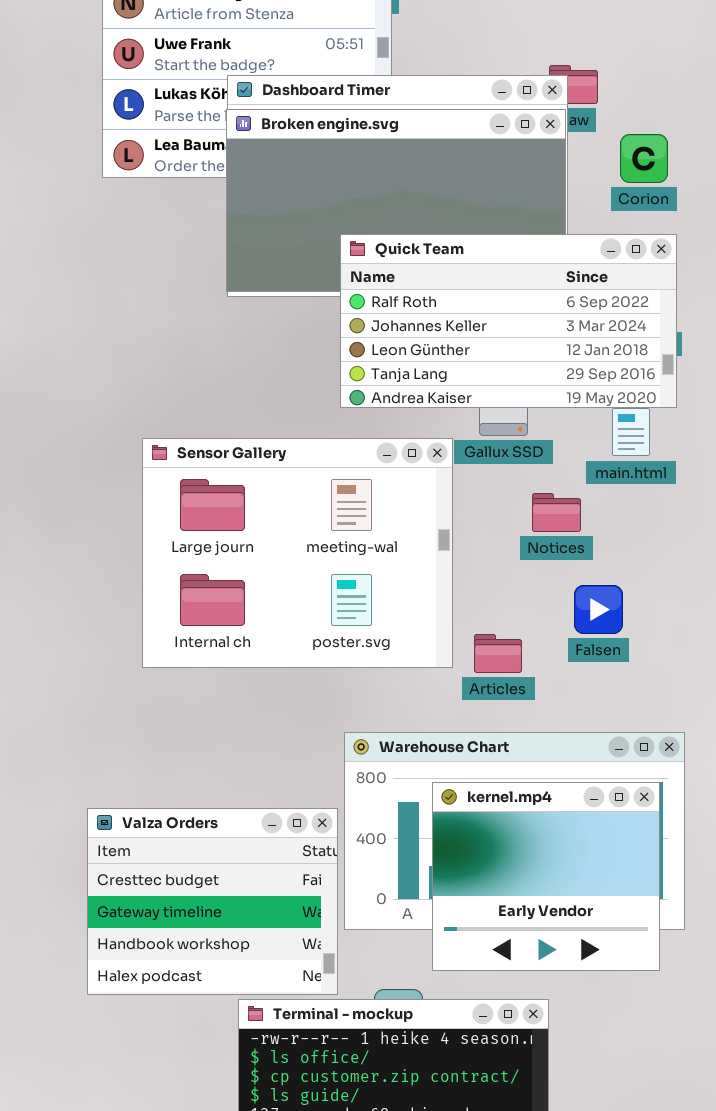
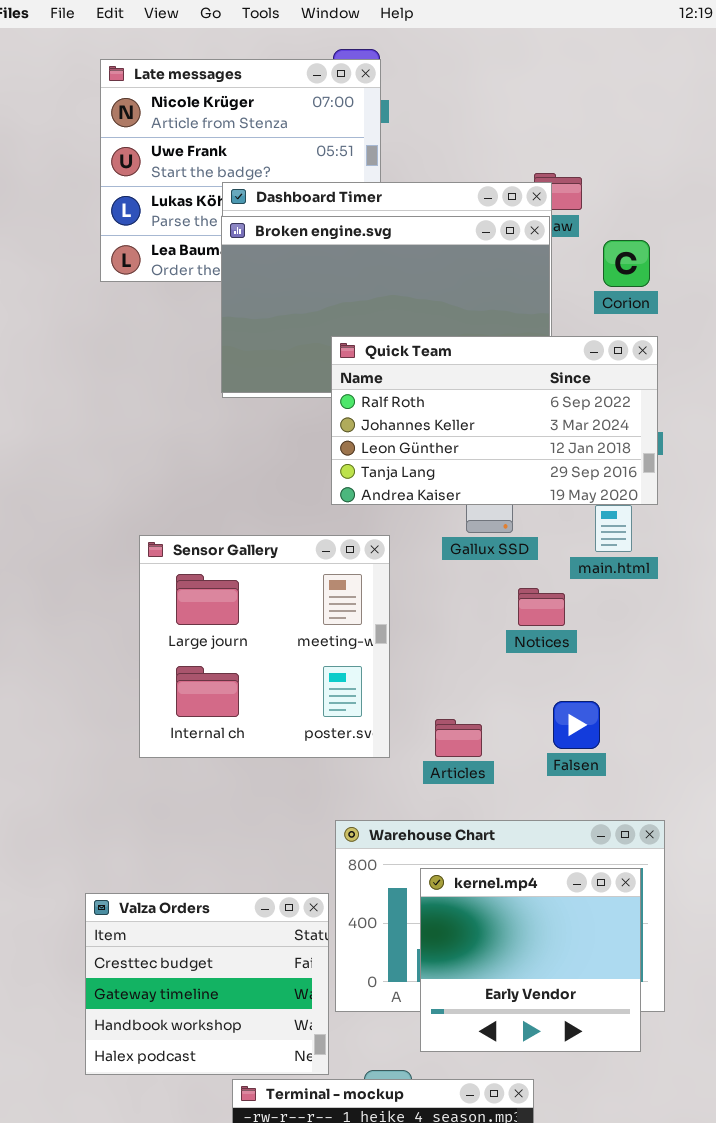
Sensor Gallery: [142,438,453,668] -> [139,535,390,758], resized
Falsen: [574,585,623,634] -> [553,701,600,749], moved
Articles: [474,634,522,673] -> [435,719,482,757], moved

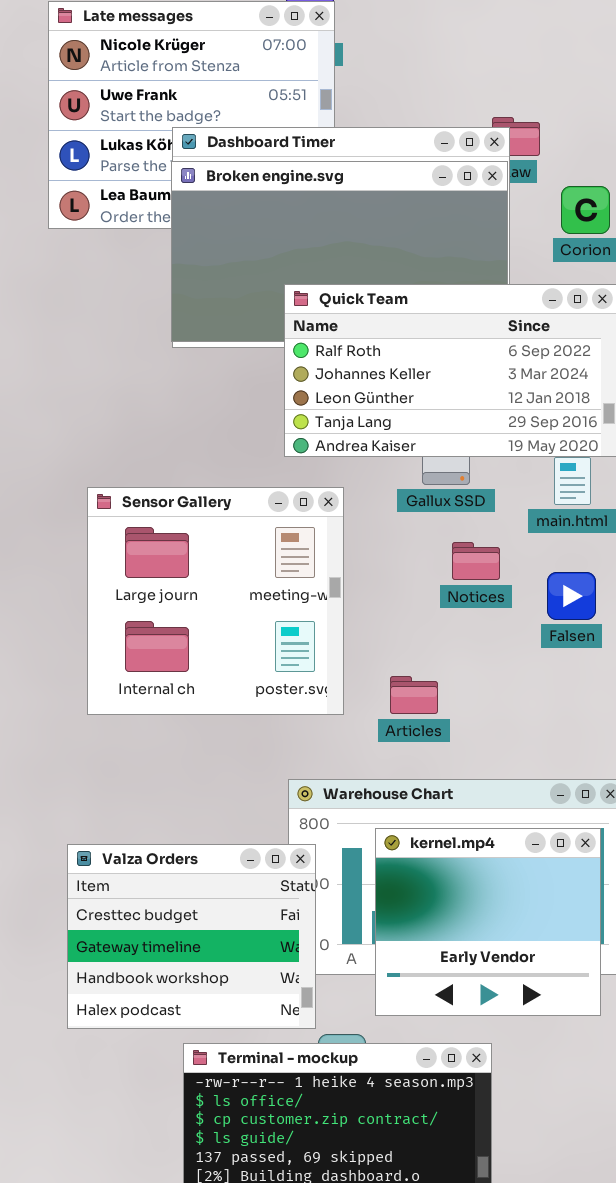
Notices: [518,588,565,626] -> [452,542,500,580], moved
Falsen: [553,701,600,749] -> [547,572,596,620], moved
Valza Orders: [85,893,329,1075] -> [67,844,316,1029], moved

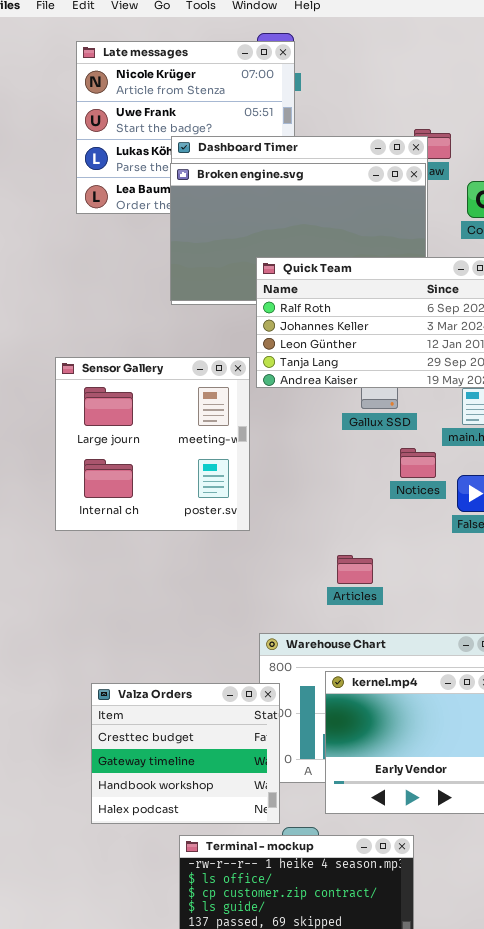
Sensor Gallery: [87,487,344,715] -> [55,357,250,531], moved
Notices: [452,542,500,580] -> [400,448,436,478], moved

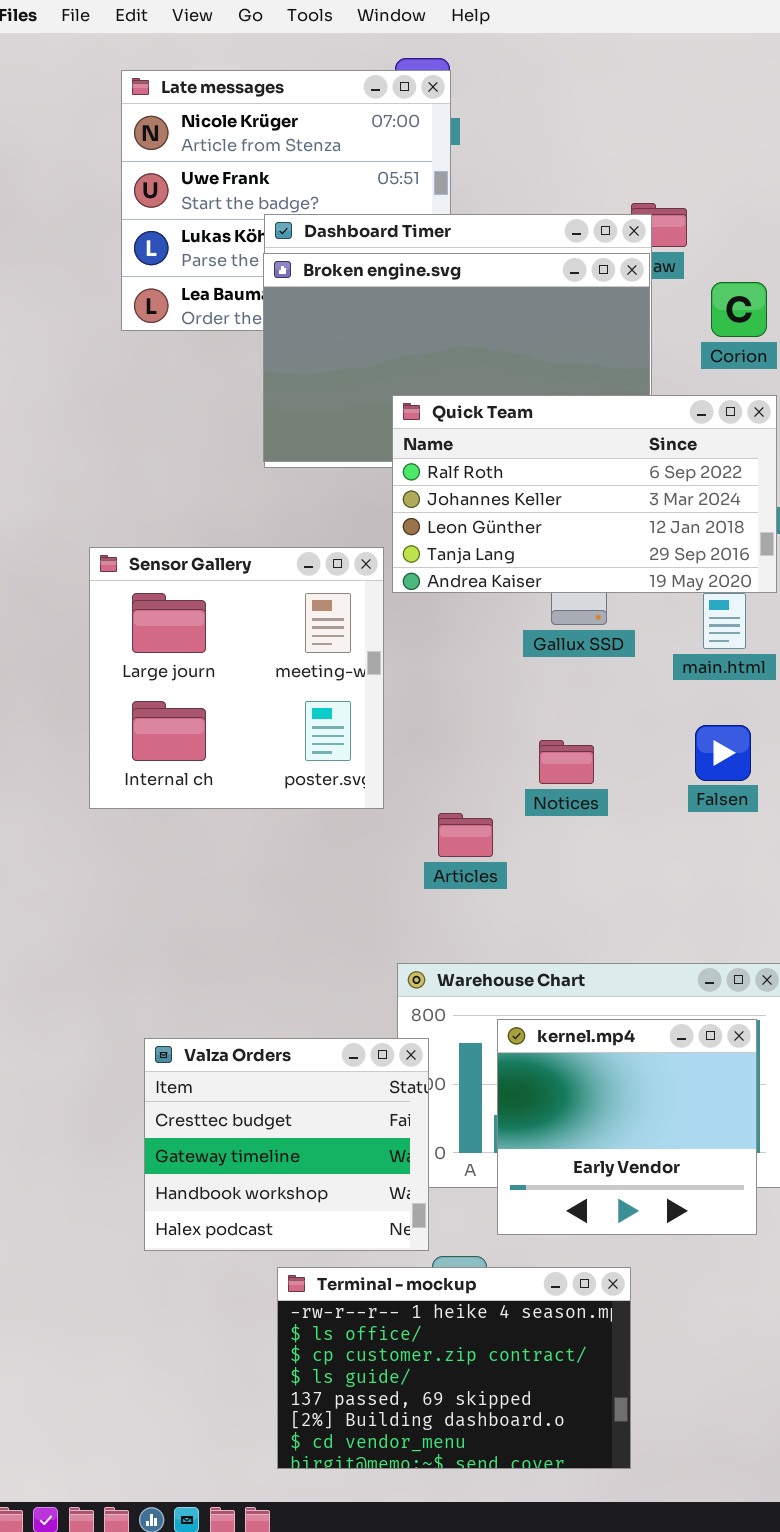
Notices: [400,448,436,478] -> [539,740,594,784], moved
Articles: [337,555,373,584] -> [438,813,493,857], moved

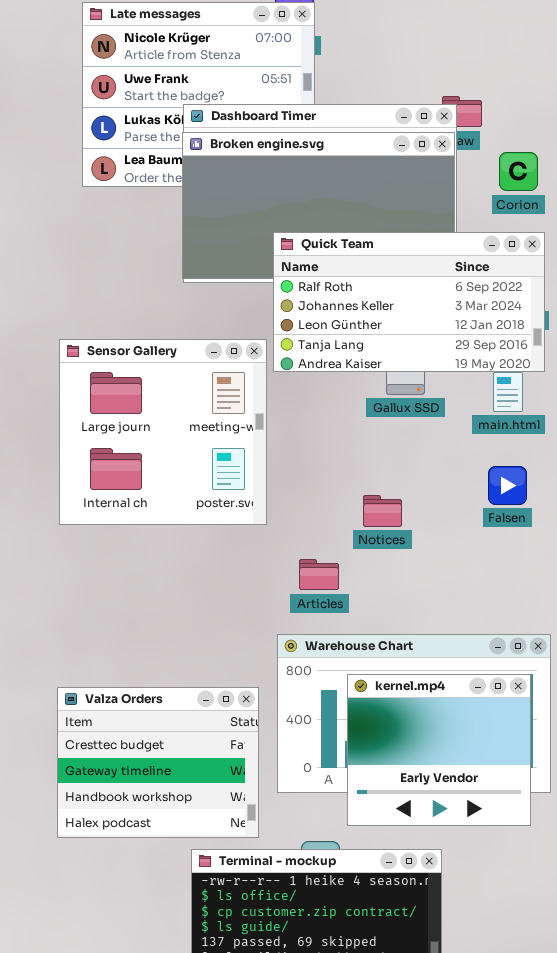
Notices: [539,740,594,784] -> [363,495,402,527], moved
Articles: [438,813,493,857] -> [299,559,339,590], moved
Valza Orders: [144,1038,429,1251] -> [57,687,259,838], moved

